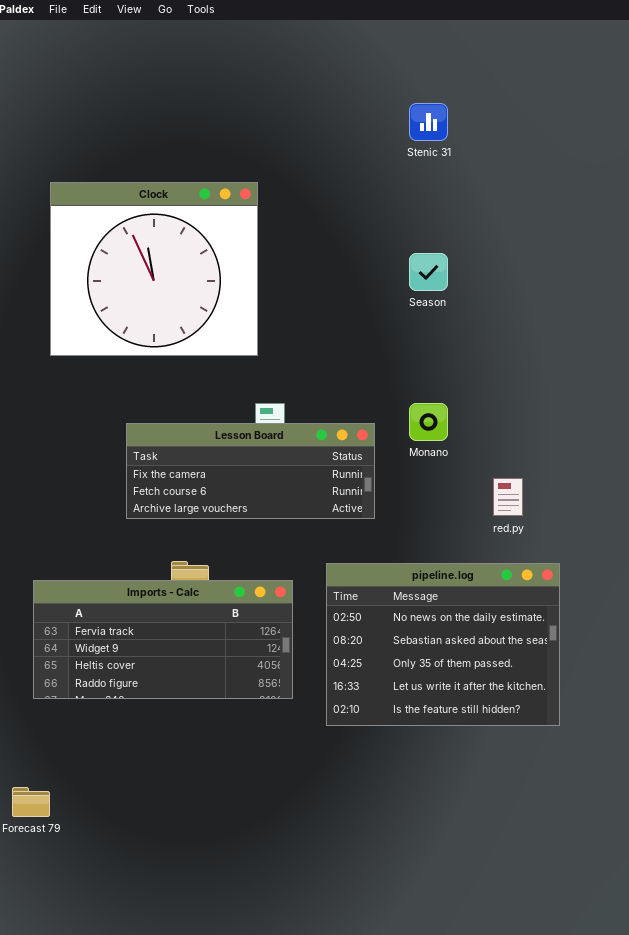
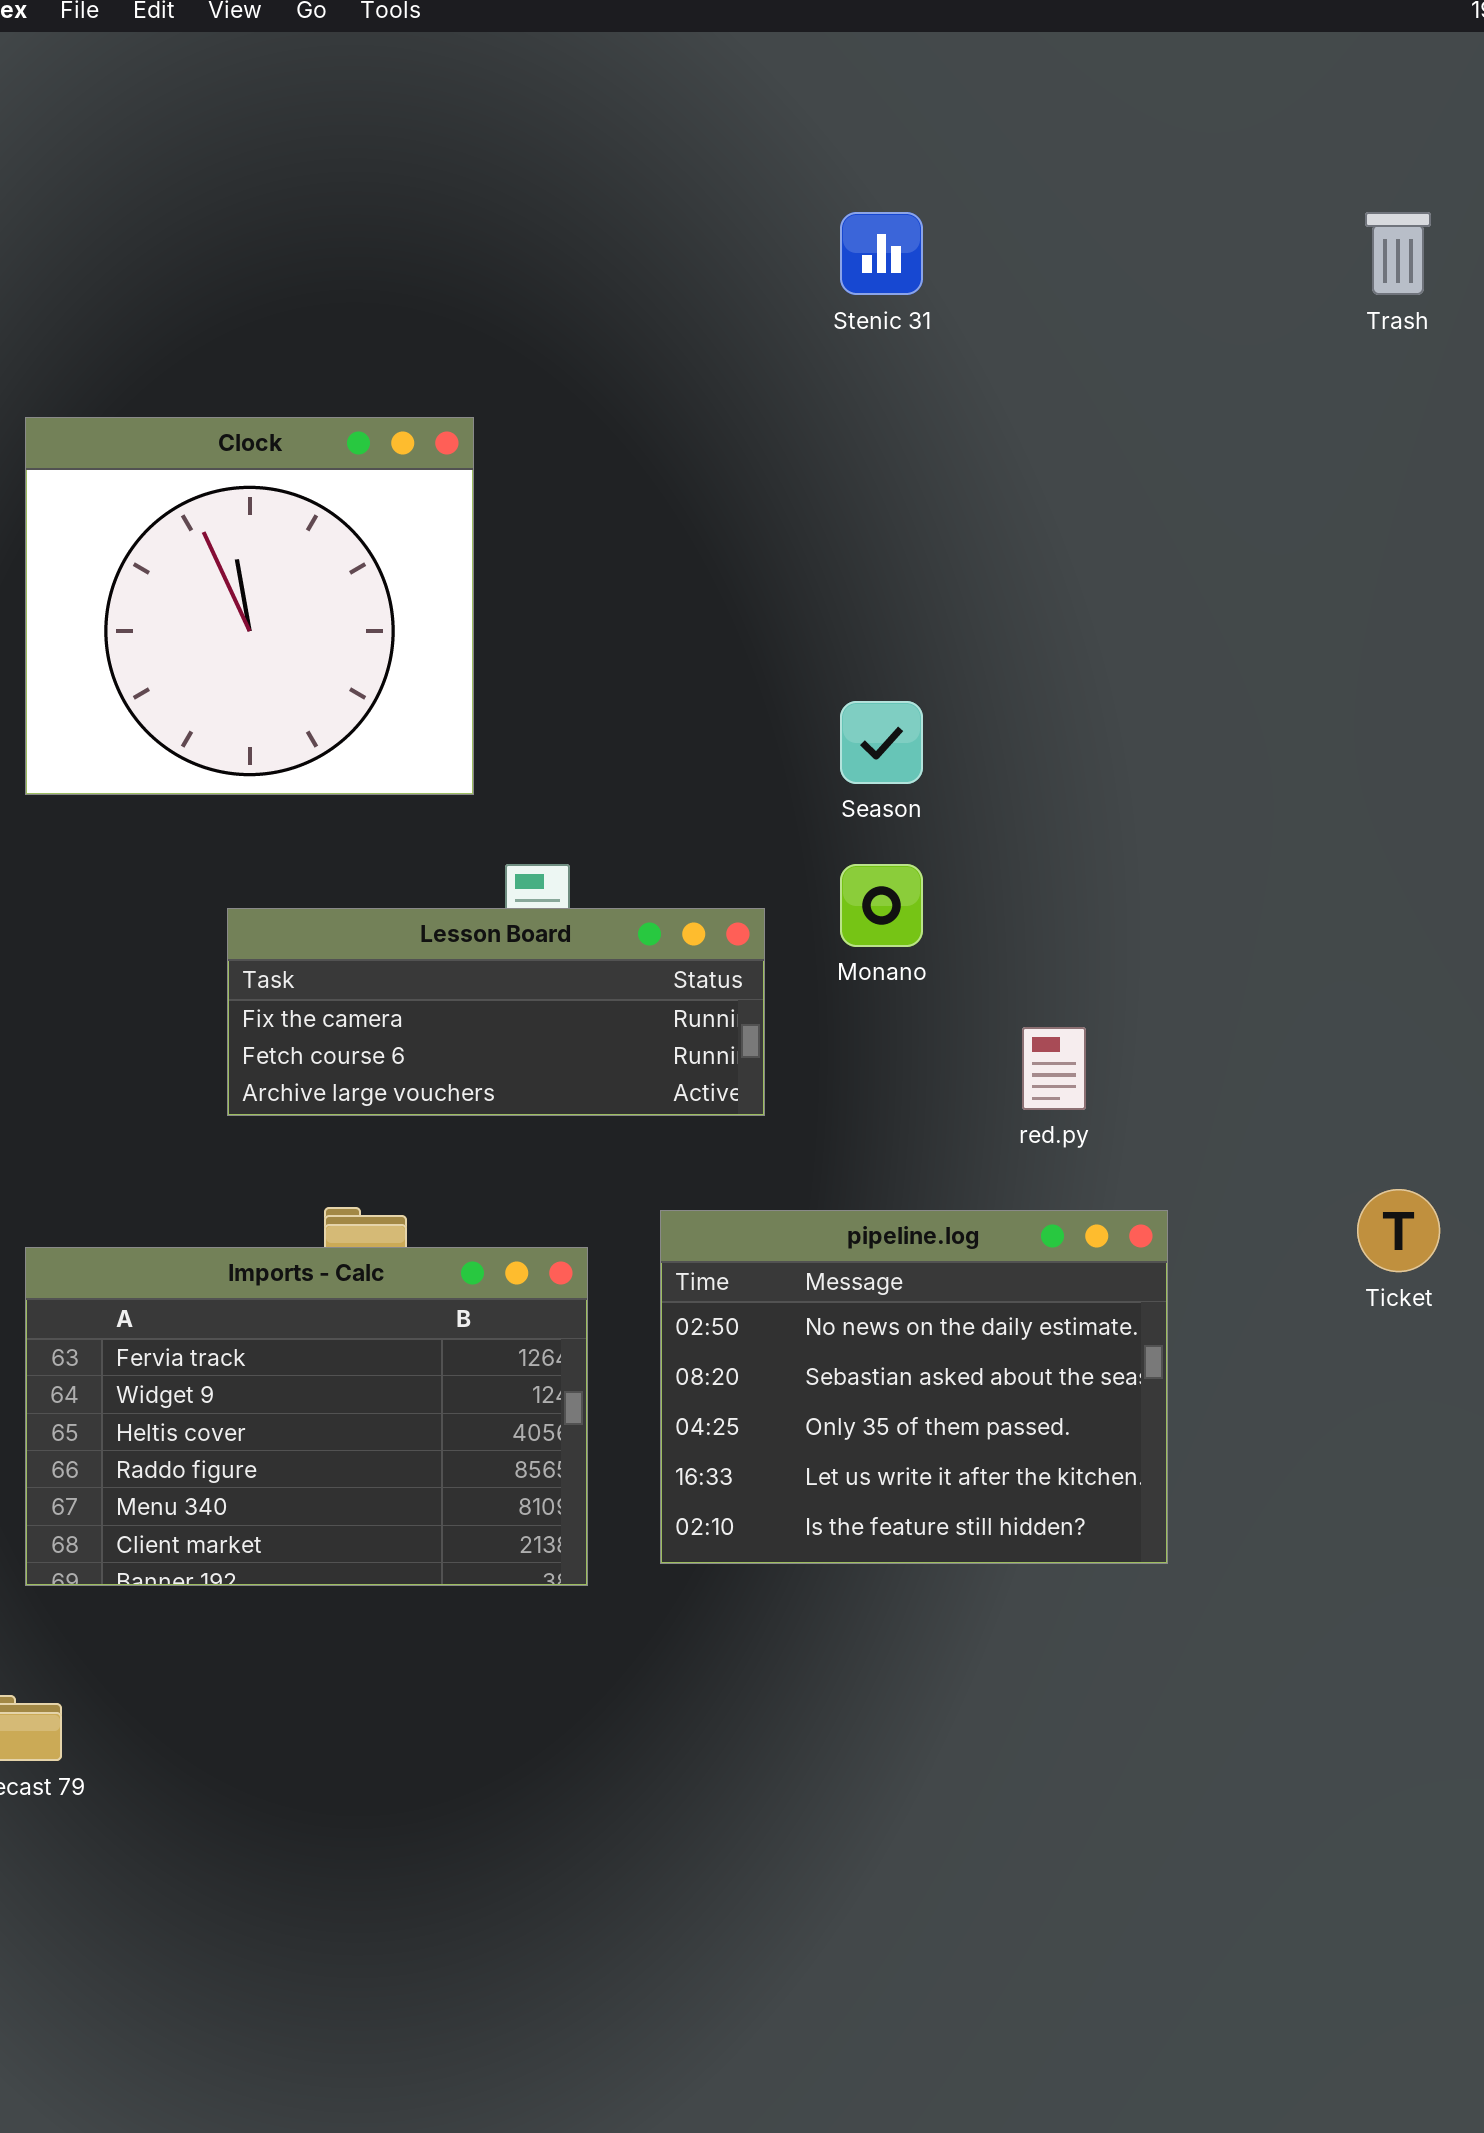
Clock: [50,182,258,356] -> [25,417,474,795], moved
Season: [409,253,448,291] -> [840,701,923,784], moved
Imports - Calc: [33,580,293,699] -> [25,1247,588,1586], resized

